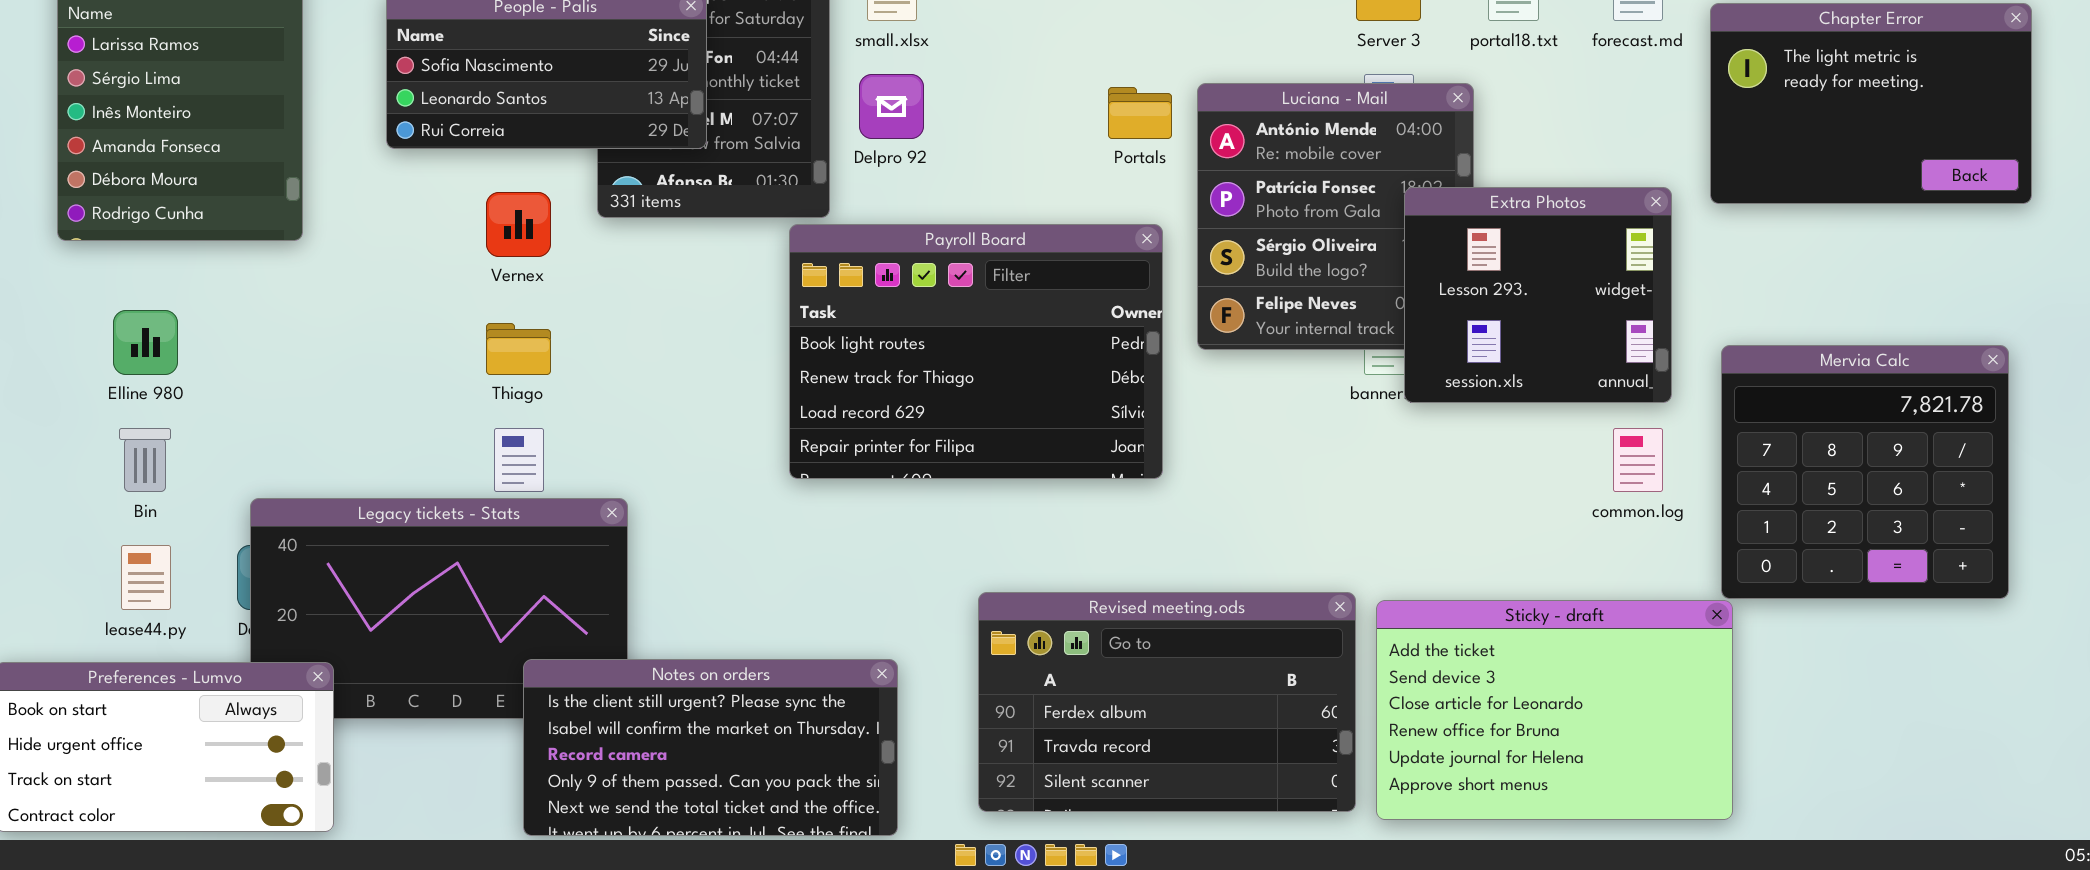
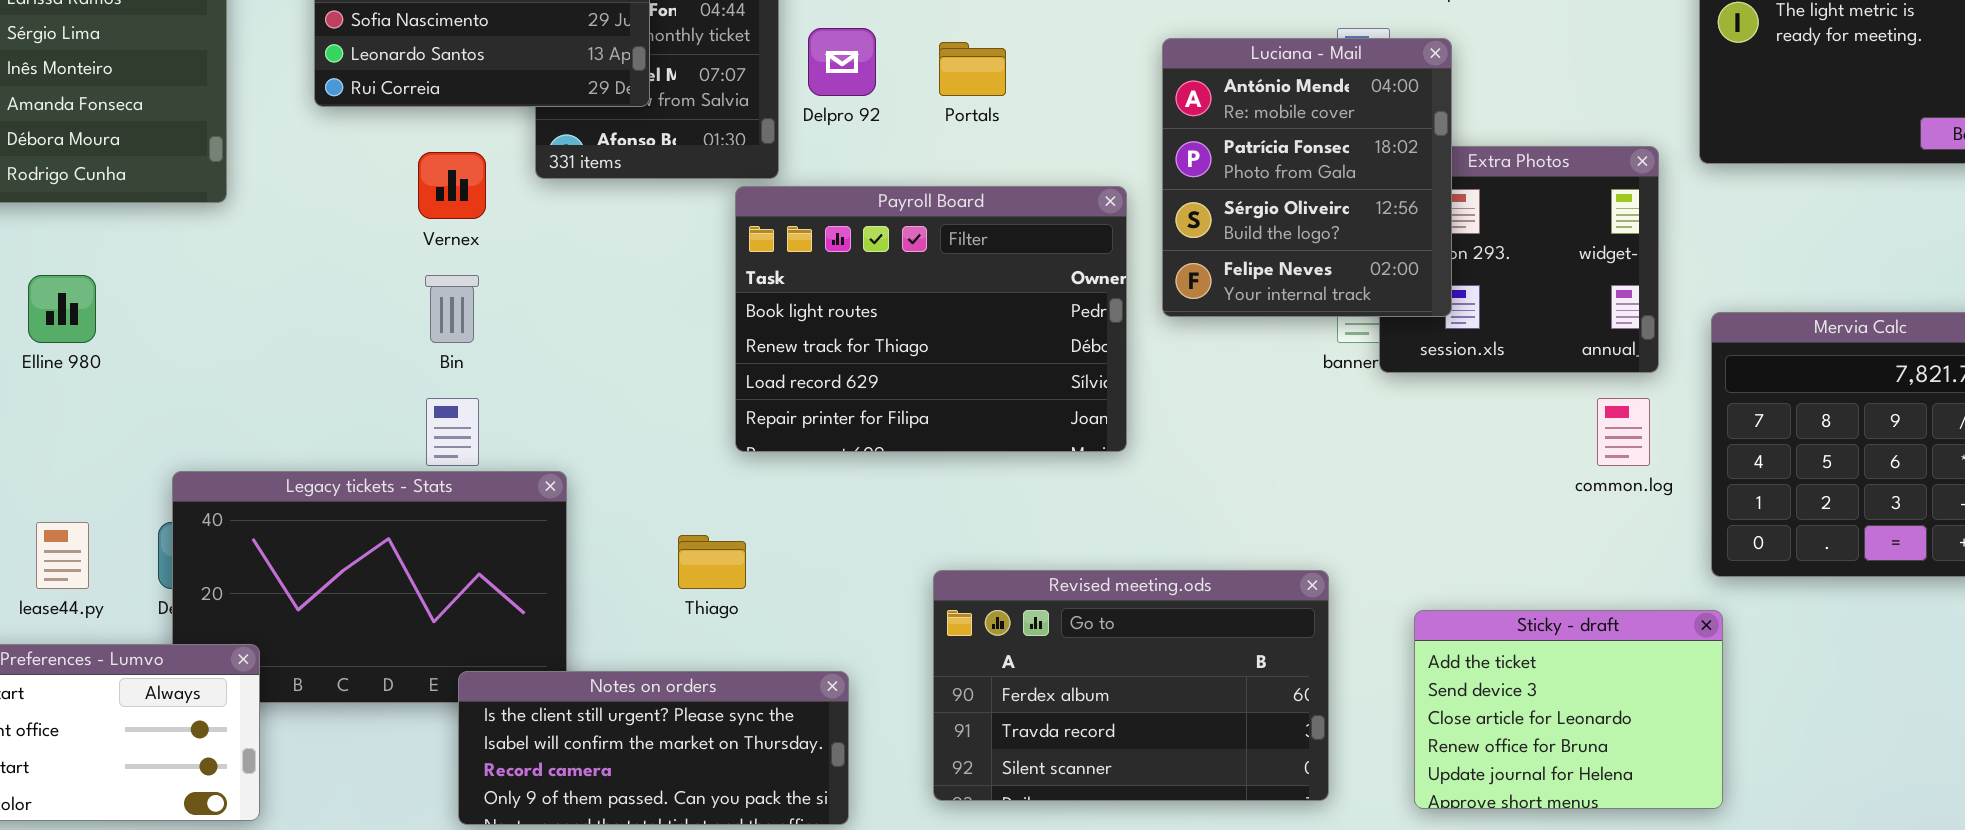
Luciana - Mail: [1197,83,1474,350] -> [1162,38,1452,317], raised
Portals: [1108,87,1172,139] -> [939,42,1006,96], moved
Thiago: [486,323,551,375] -> [678,535,746,589], moved
Bin: [119,428,171,492] -> [425,275,479,343], moved
Sticky - draft: [1376,600,1733,820] -> [1414,610,1723,809], resized
Notes on orders: [523,659,898,836] -> [458,671,849,825], resized

